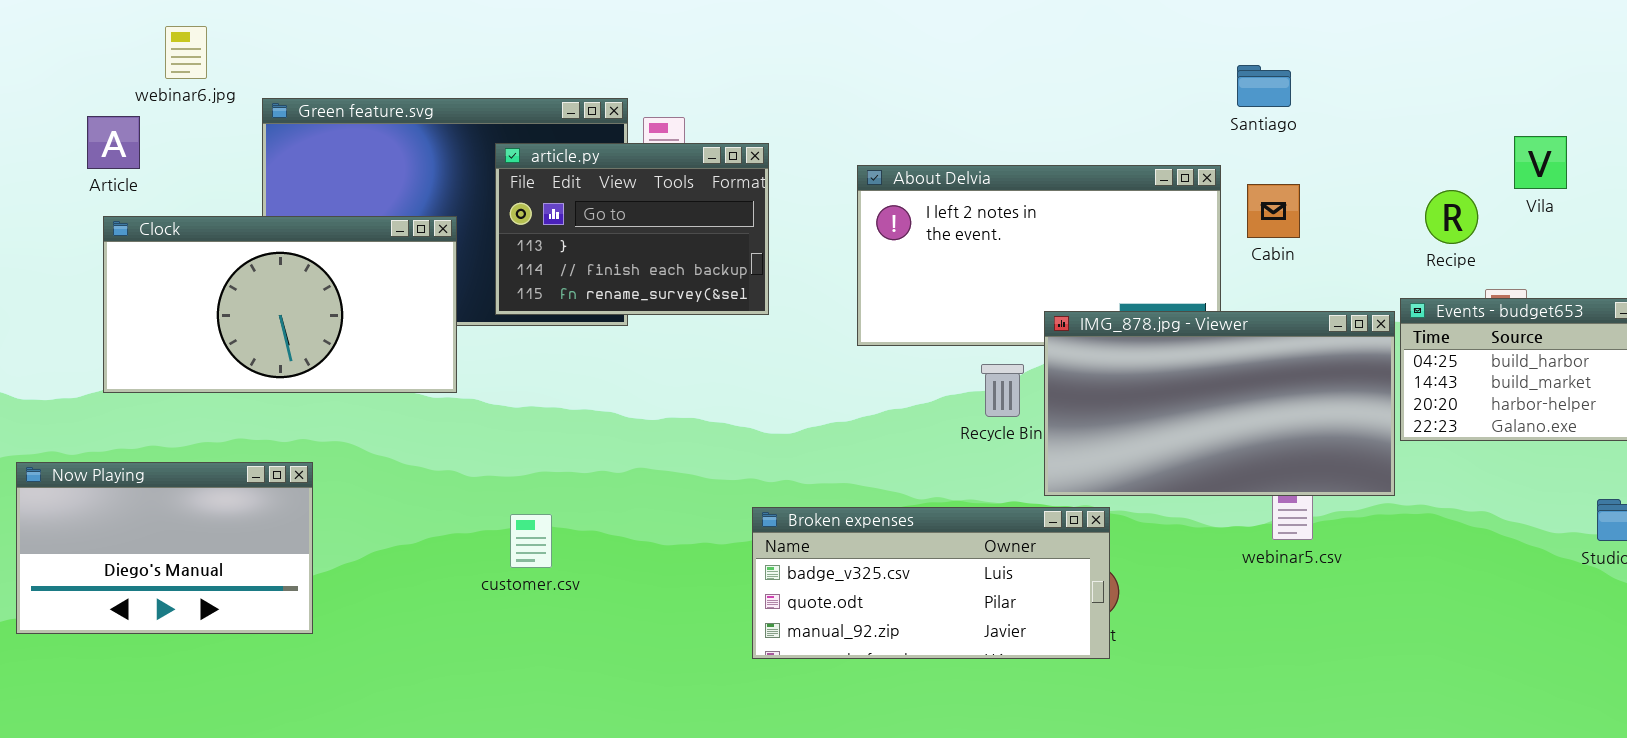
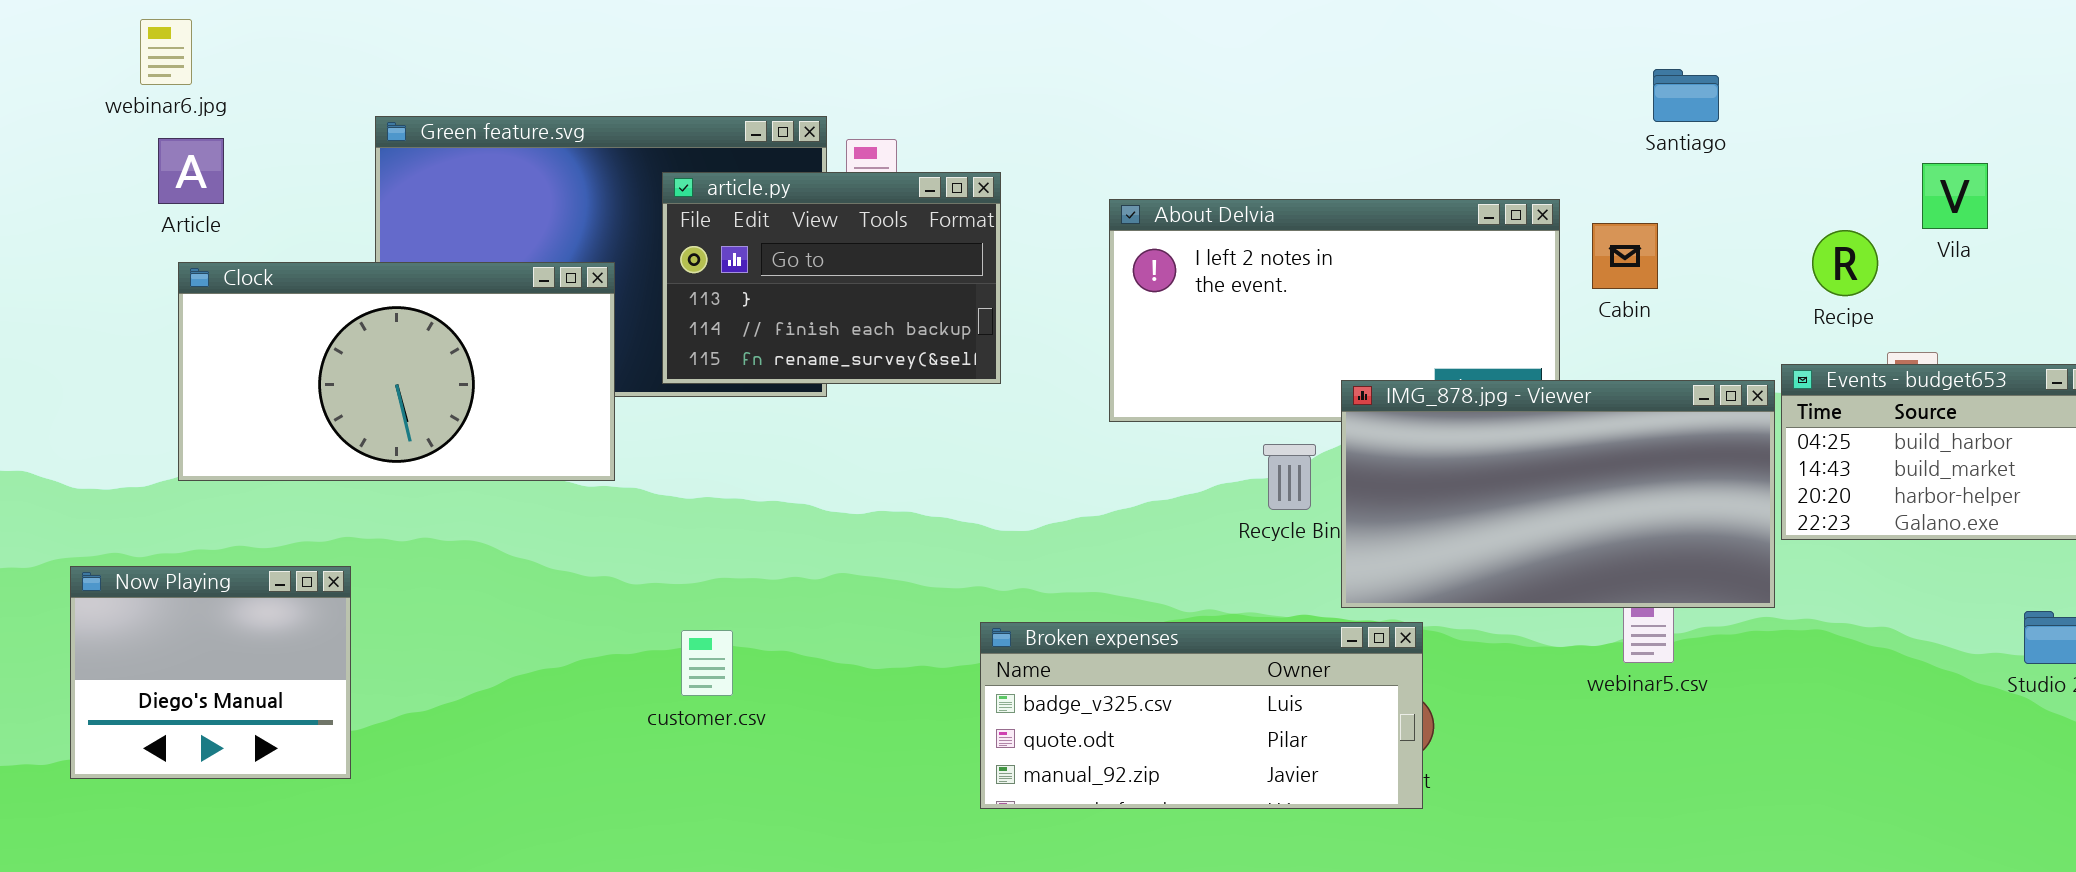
webinar6.jpg: [165,26,207,79] -> [140,19,192,85], moved
Santiago: [1237,65,1291,107] -> [1653,69,1719,122], moved
Now Playing: [16,462,313,634] -> [70,566,351,779], resized

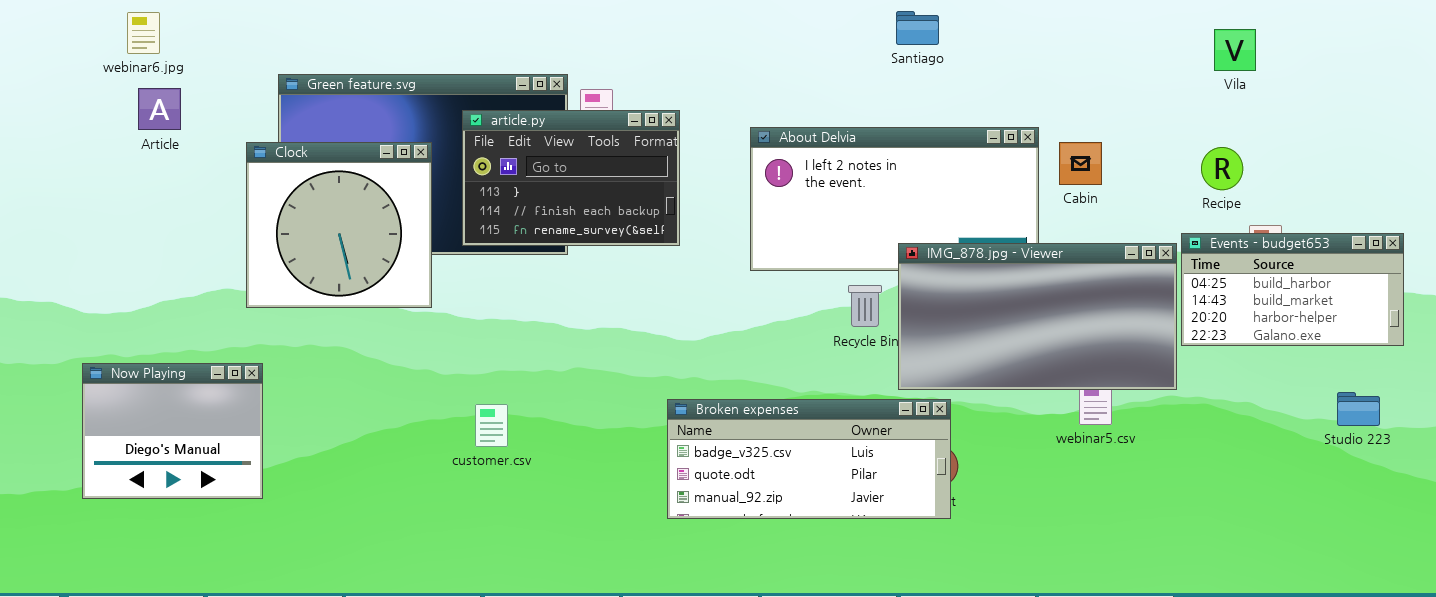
Santiago: [1653,69,1719,122] -> [896,11,939,45], moved
Vila: [1922,163,1988,229] -> [1214,29,1256,71], moved
Clock: [178,262,615,481] -> [246,142,432,308], resized

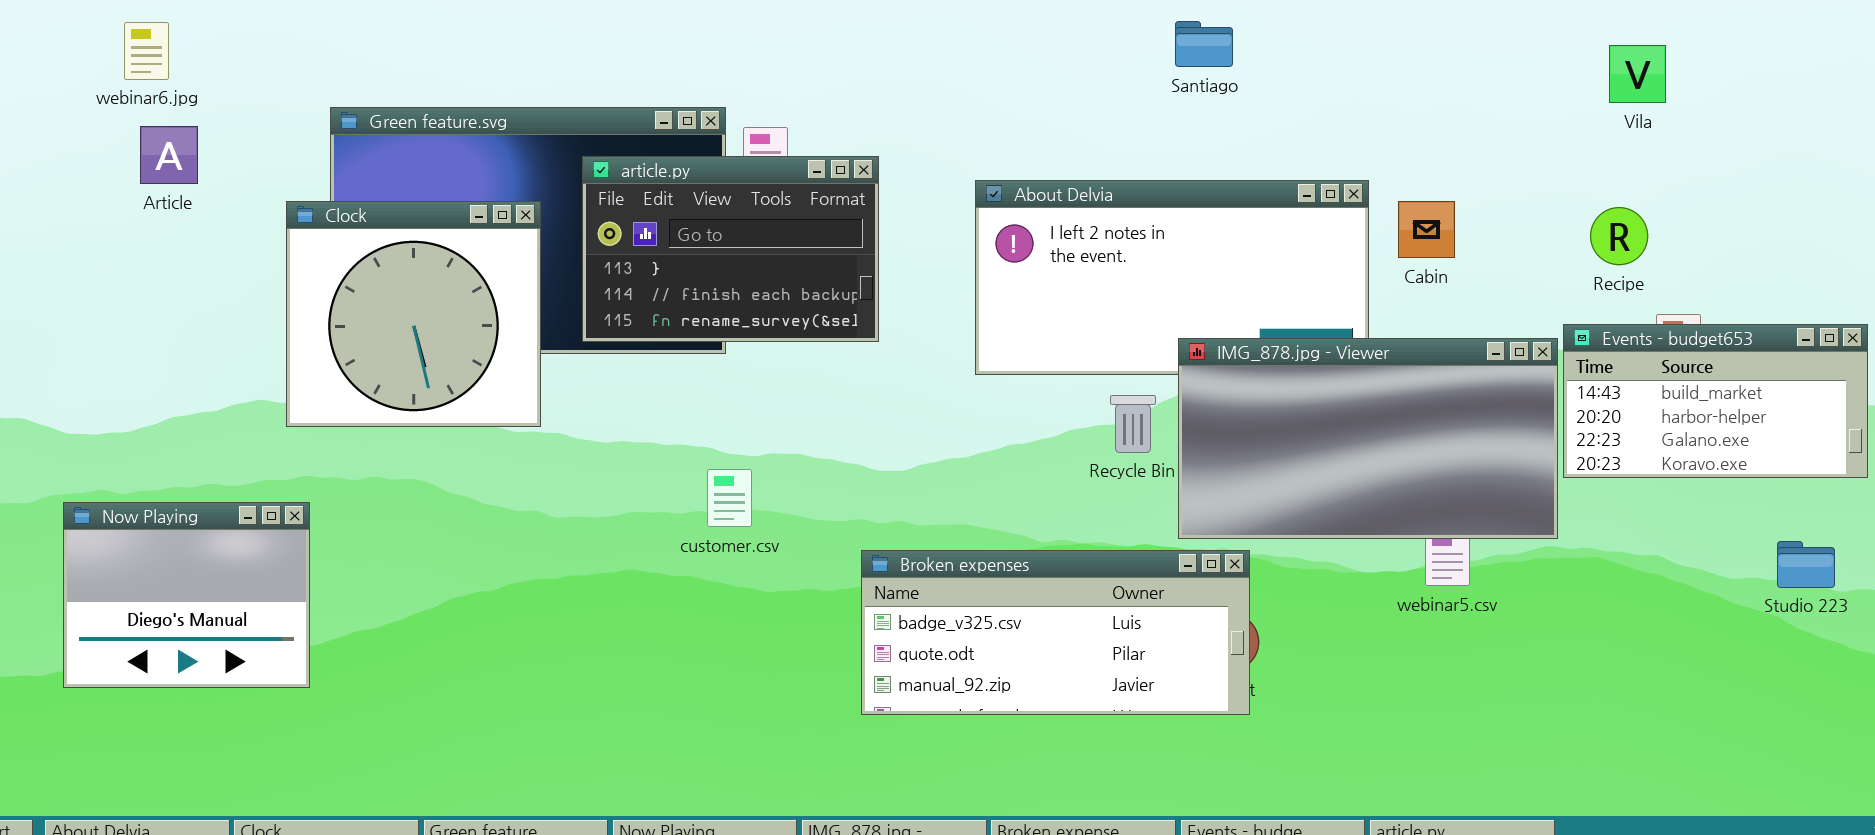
Events - budget653: [1181,233,1404,346] -> [1563,324,1868,478], scrolled down 1 row
customer.csv: [475,404,508,447] -> [707,469,752,527], moved

